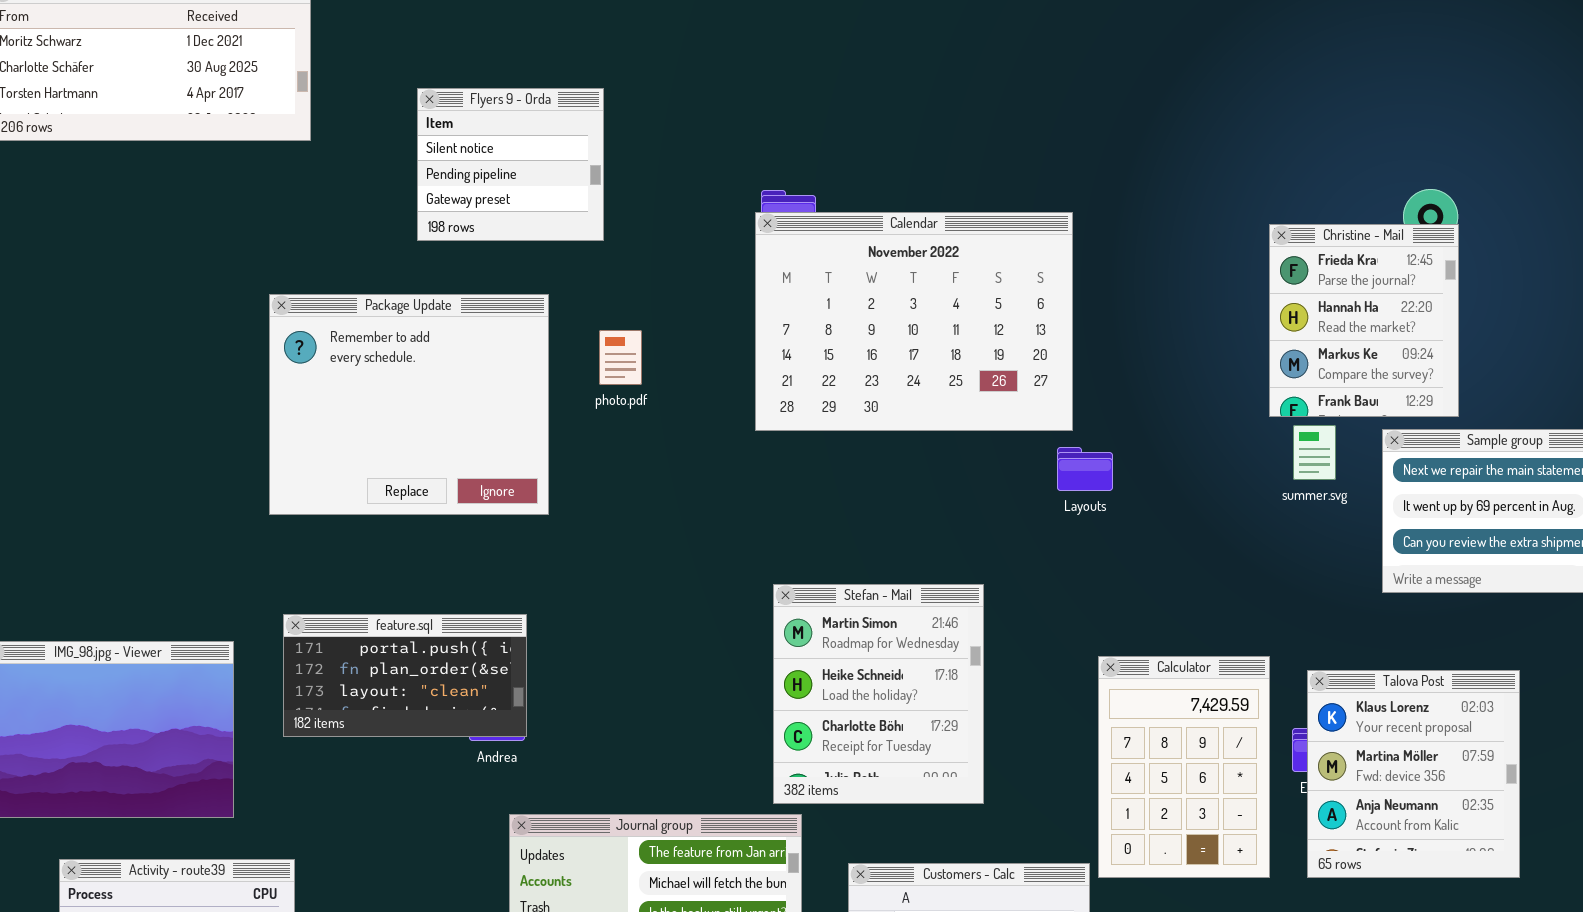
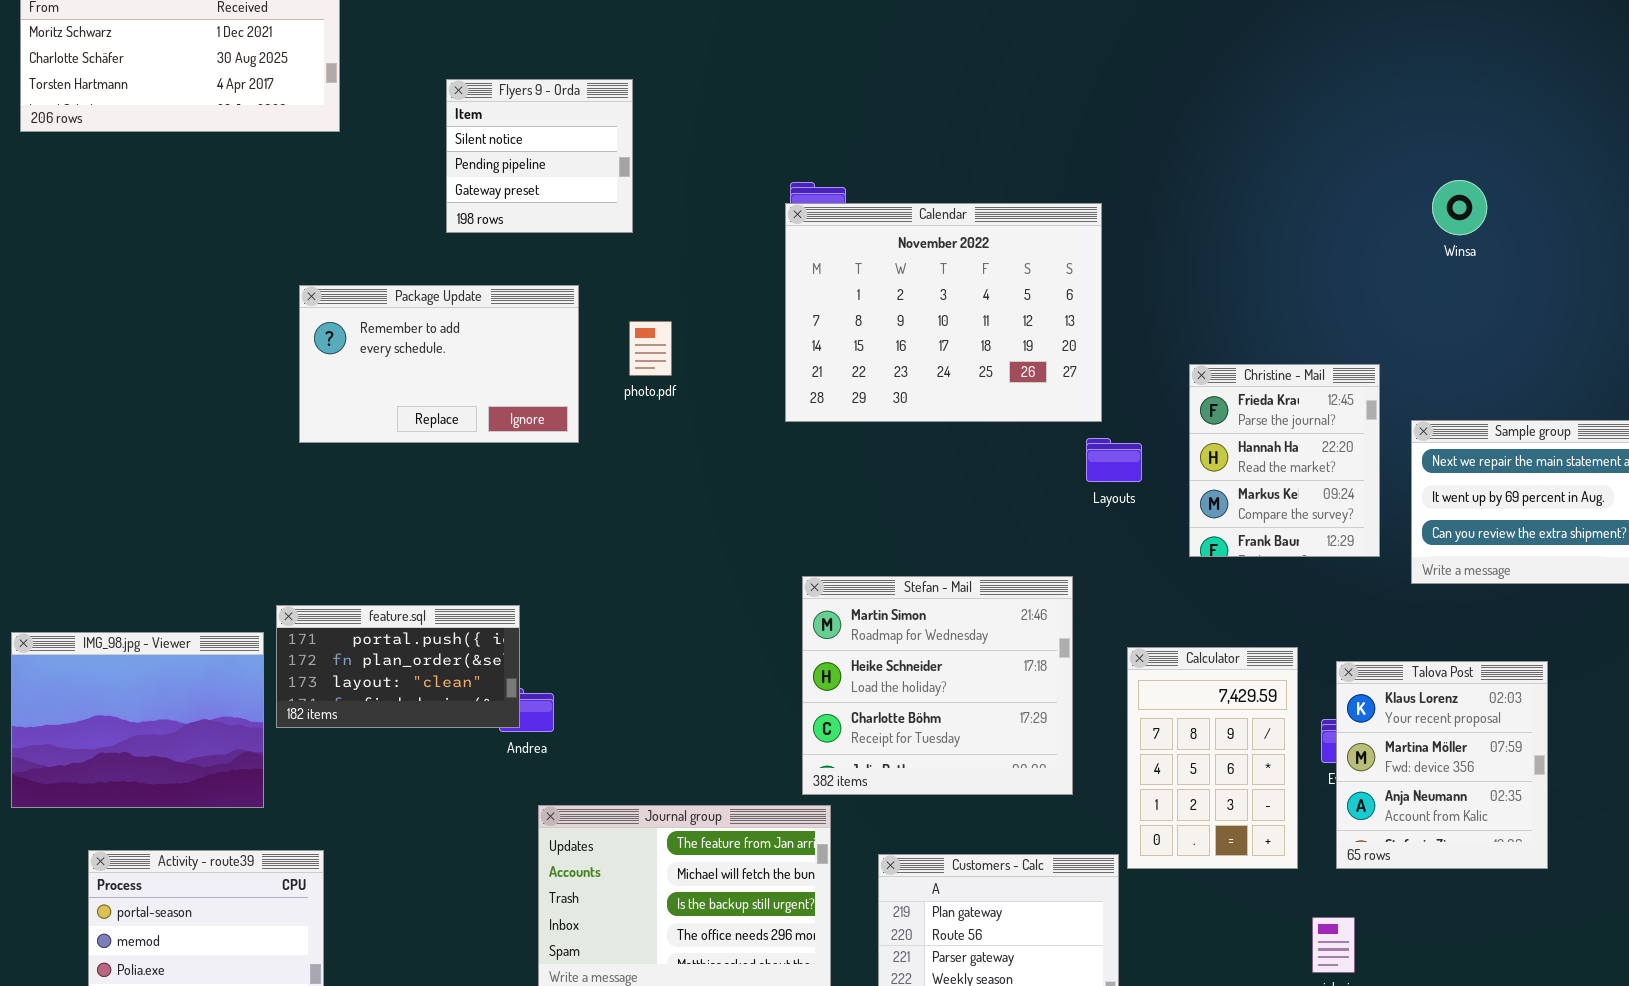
Christine - Mail: [1269,224,1459,417] -> [1189,364,1380,557], moved
Package Update: [269,294,549,515] -> [299,285,579,443], resized
Stefan - Mail: [773,584,984,804] -> [802,576,1073,795], resized
feature.sql: [283,614,527,737] -> [276,605,520,728], moved

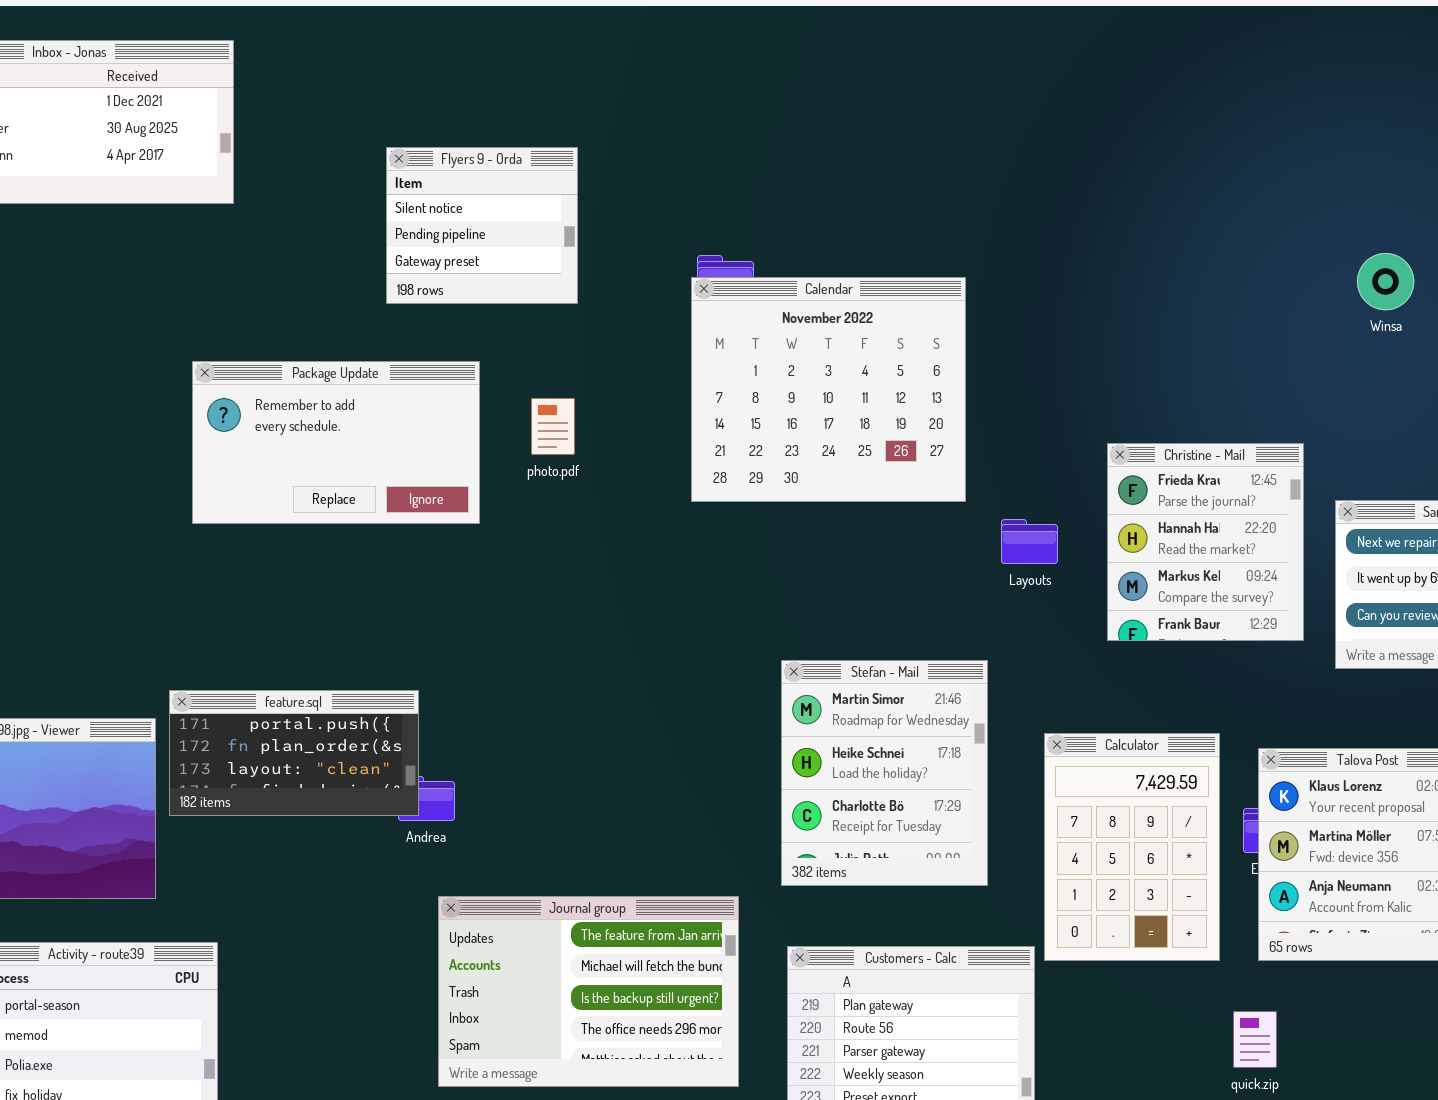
Flyers 9 - Orda: [446,79,633,233] -> [386,147,578,304], moved
Calendar: [785,203,1102,422] -> [691,277,966,502], resized
Stefan - Mail: [802,576,1073,795] -> [781,660,988,886], resized

